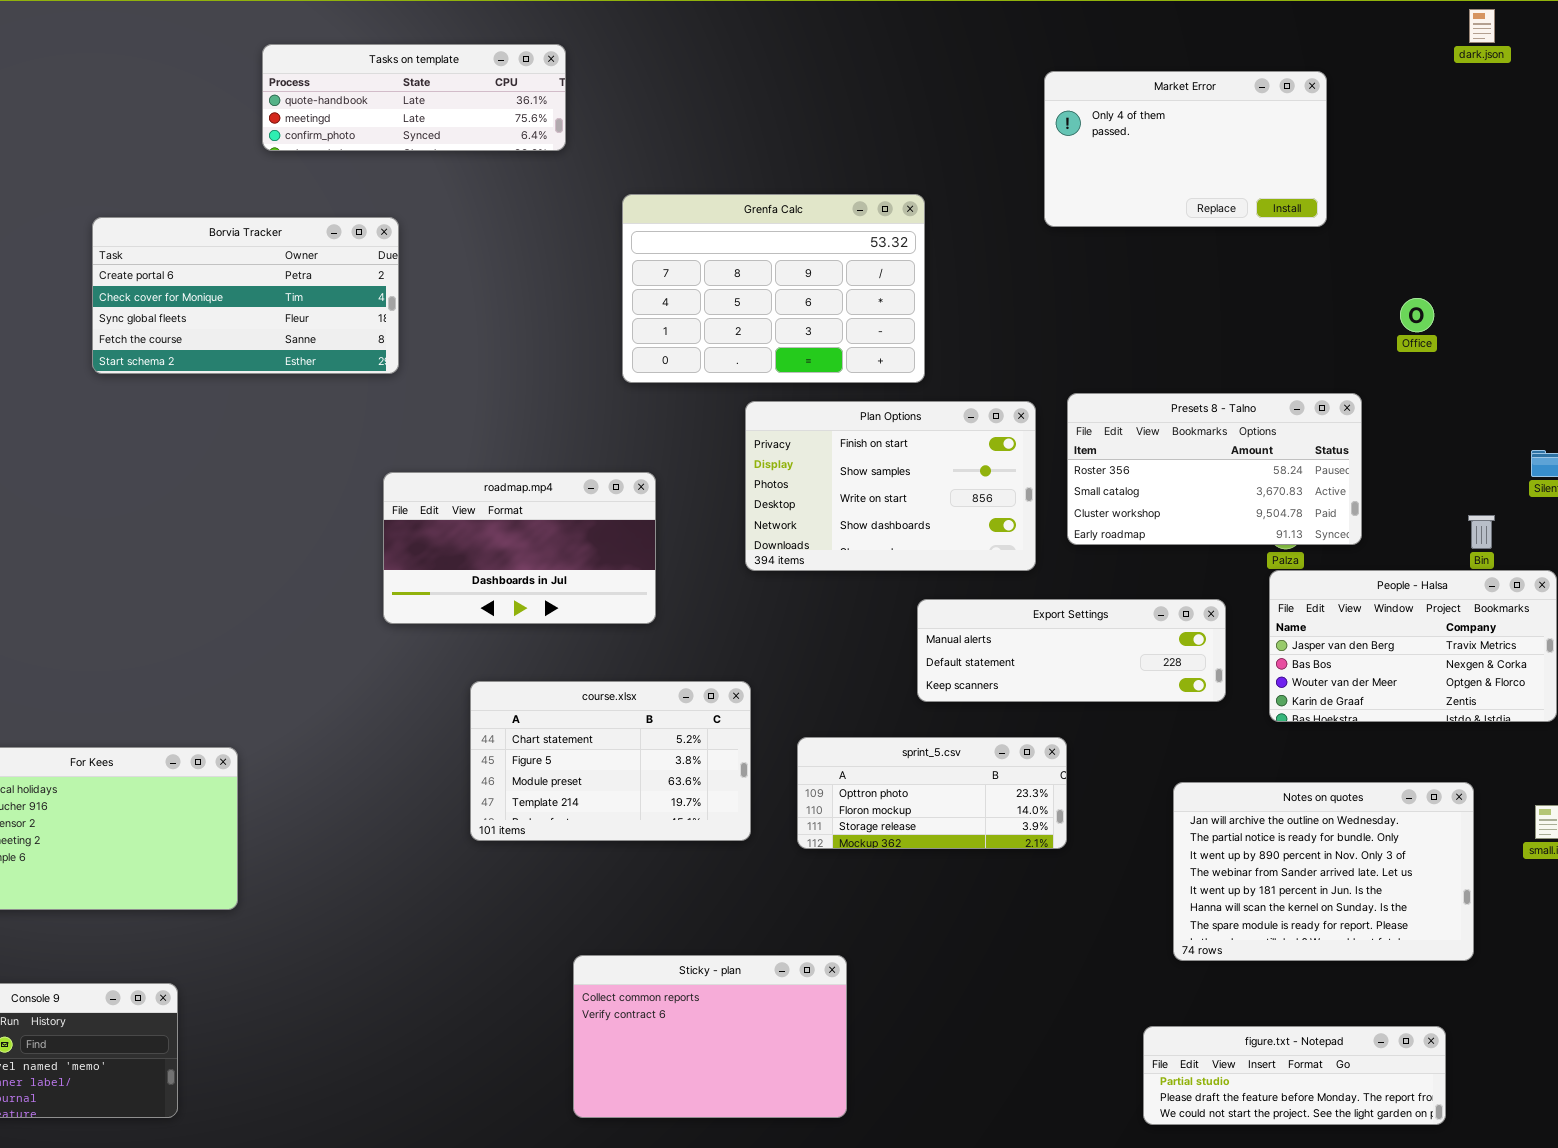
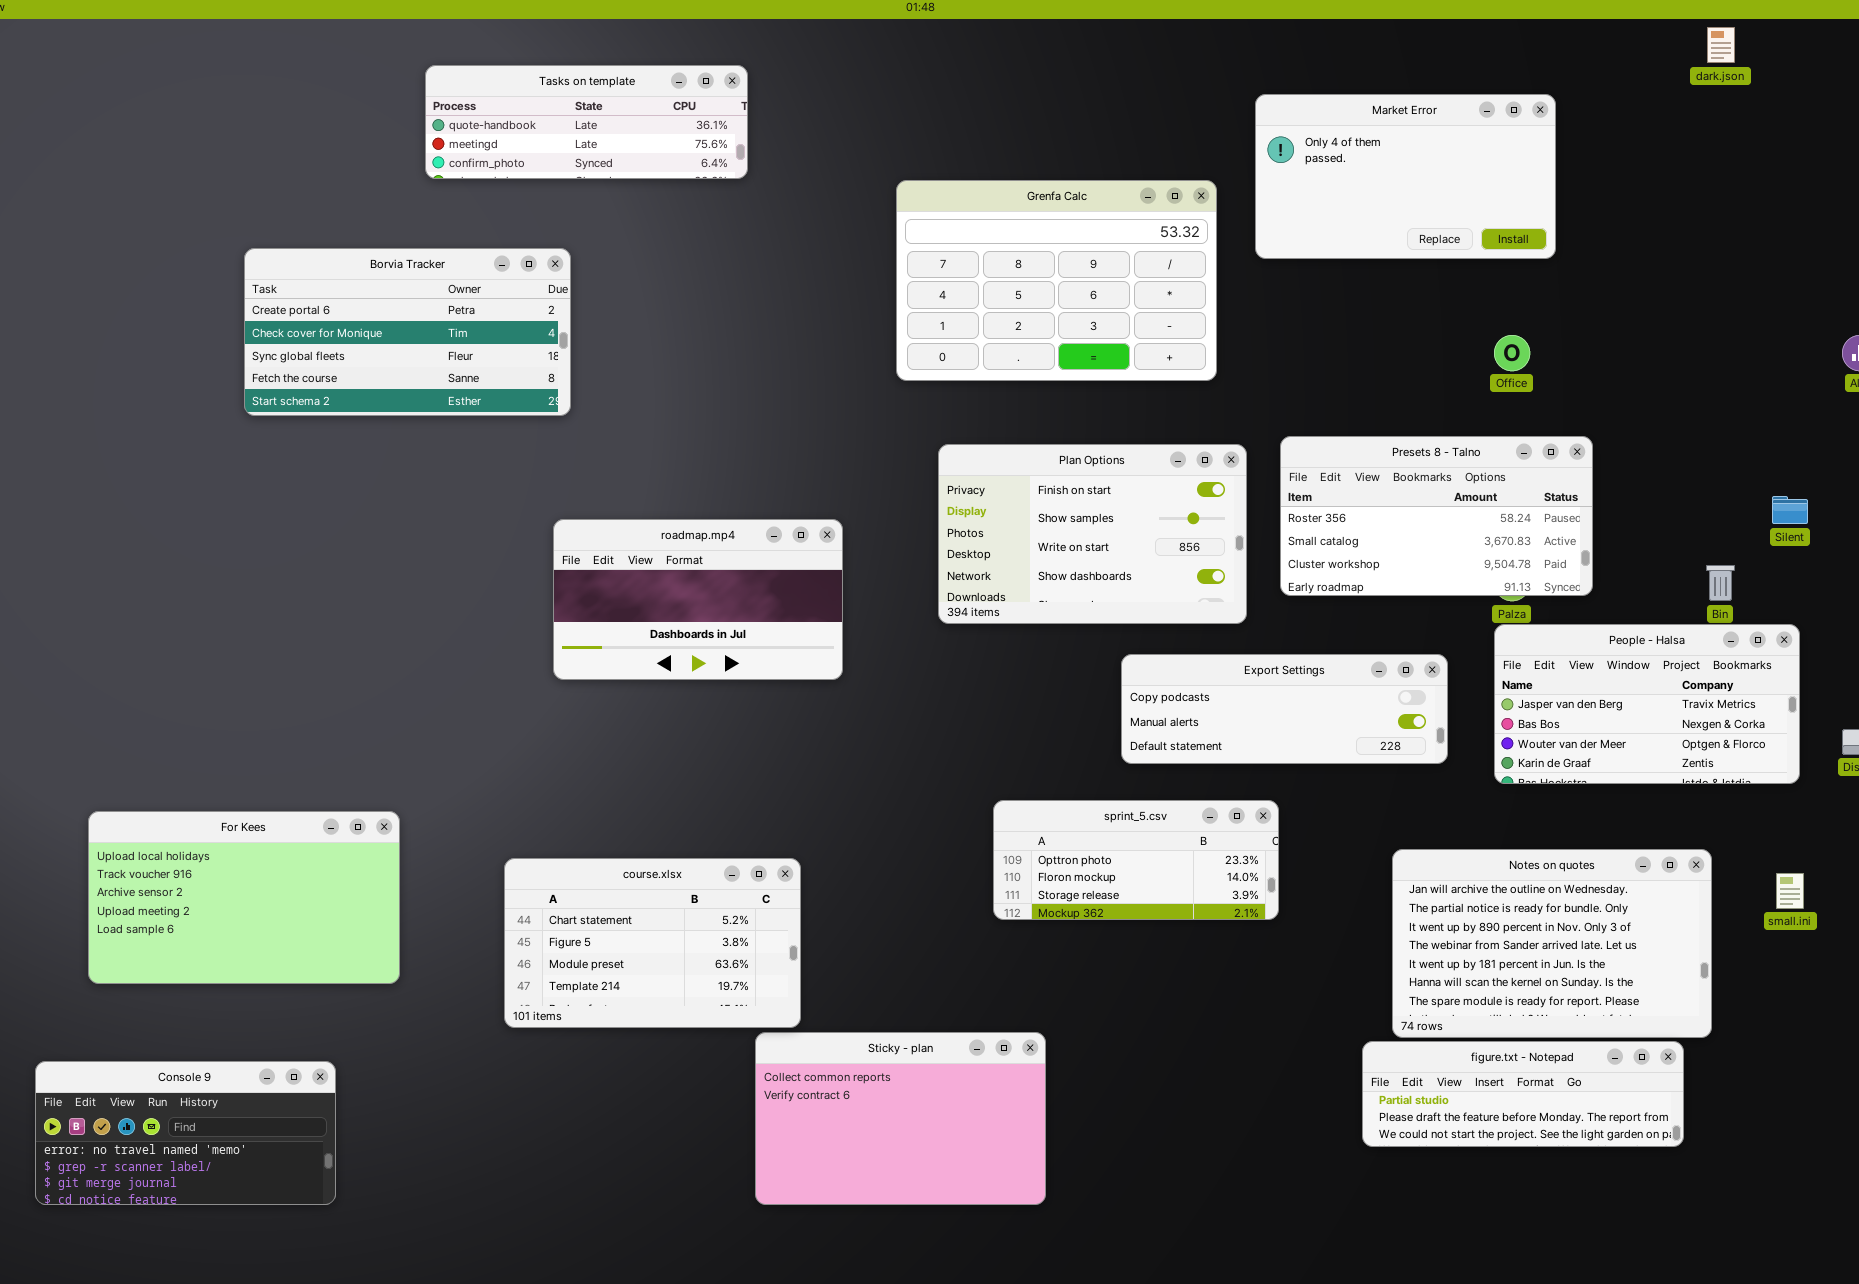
Grenfa Calc: [622,194,925,383] -> [896,180,1217,381], moved
Office: [1400,298,1434,332] -> [1494,335,1530,371], moved
Export Settings: [917,599,1226,702] -> [1121,654,1448,764], scrolled up 1 row
course.xlsx: [470,681,751,841] -> [504,858,801,1028], moved
figure.txt - Notepad: [1143,1026,1446,1125] -> [1362,1041,1684,1147], moved

